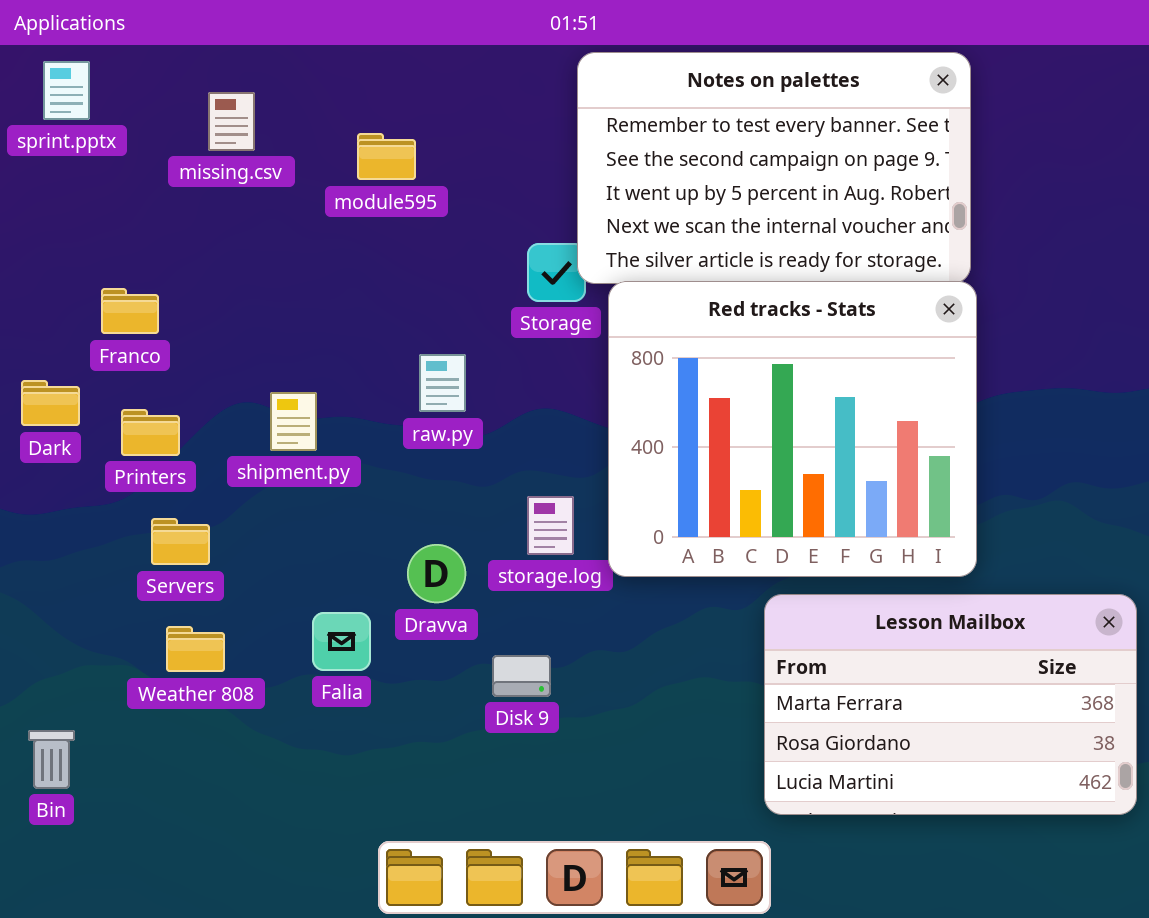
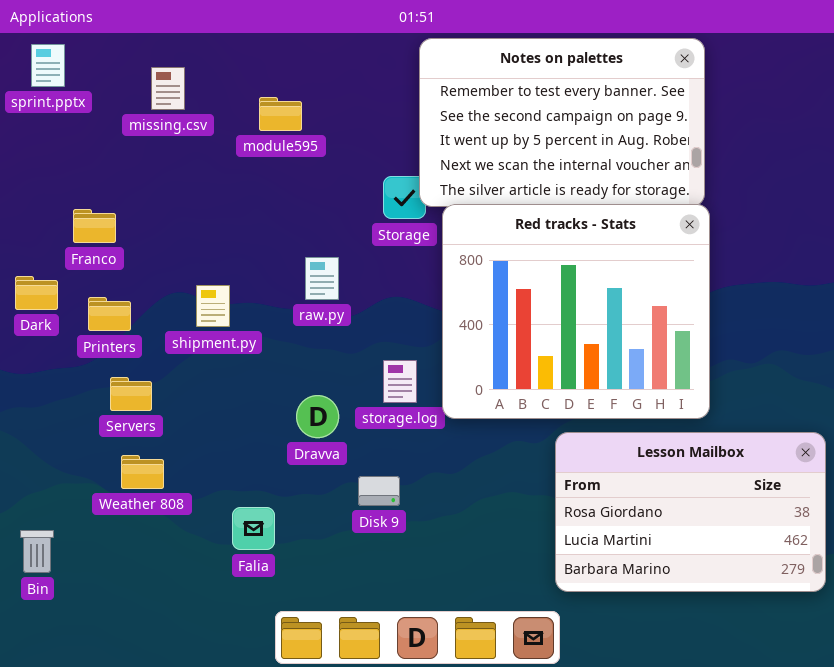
Lesson Mailbox: [764,594,1137,815] -> [555,432,826,592], scrolled down 1 row
Falia: [312,612,371,671] -> [232,507,275,550], moved

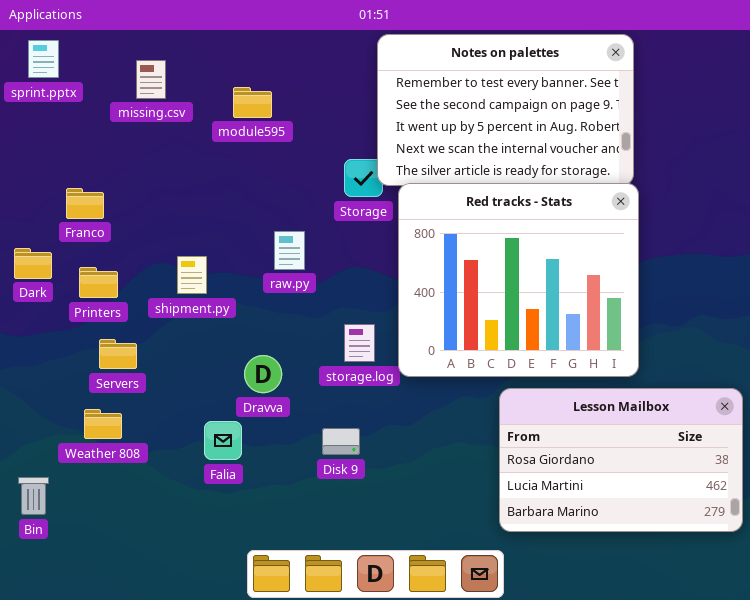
Dravva: [296,395,339,438] -> [244,355,282,393], moved
Weather 808: [121,455,164,489] -> [84,409,122,439], moved
Falia: [232,507,275,550] -> [204,421,242,460], moved

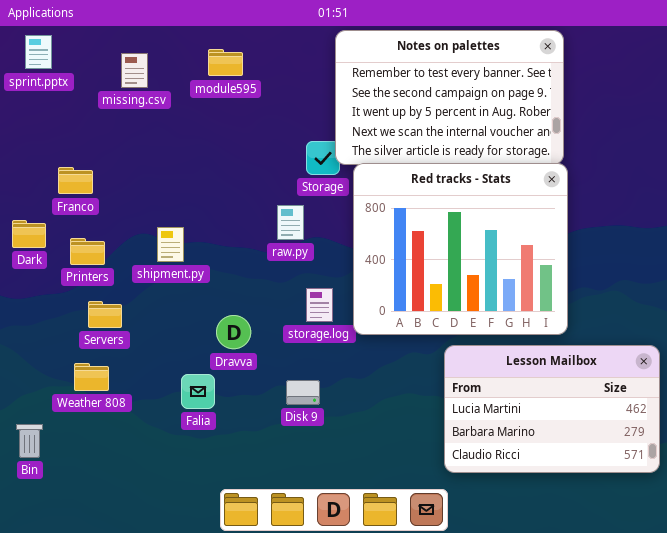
module595: [233,87,272,118] -> [208,49,243,76], moved
raw.py: [274,231,305,270] -> [277,205,304,240], moved
Lesson Mailbox: [499,388,743,532] -> [444,345,660,473], scrolled down 1 row

